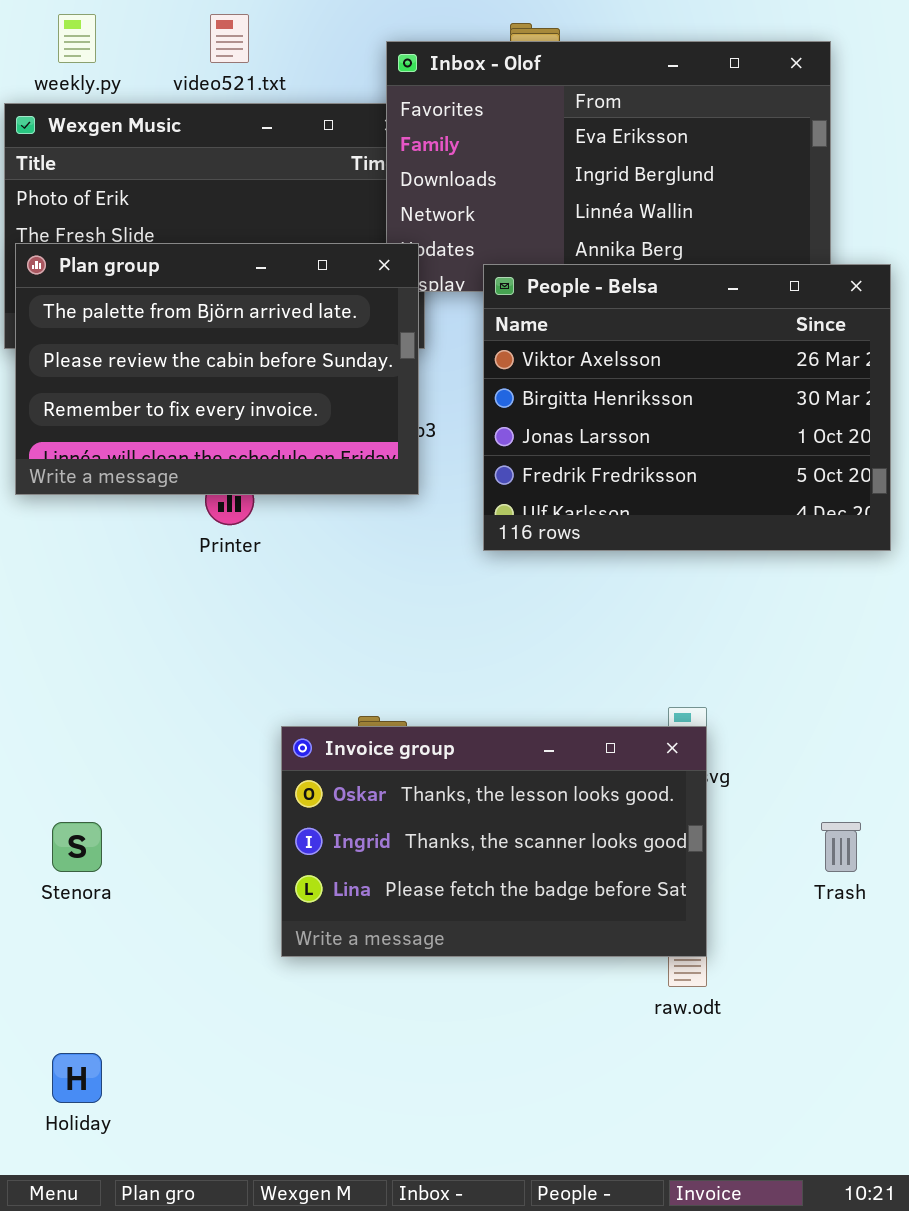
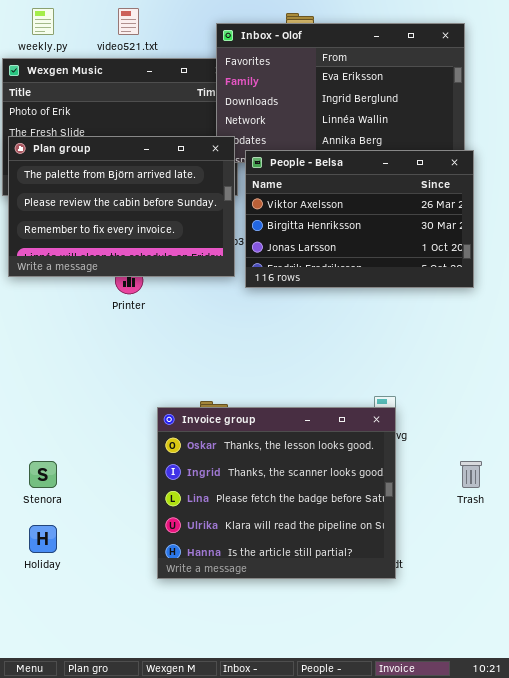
People - Belsa: [483,264,891,551] -> [245,150,474,288], moved, resized
Invoice group: [281,726,707,957] -> [157,407,396,579], resized
Holiday: [52,1053,102,1103] -> [29,525,57,553], moved

